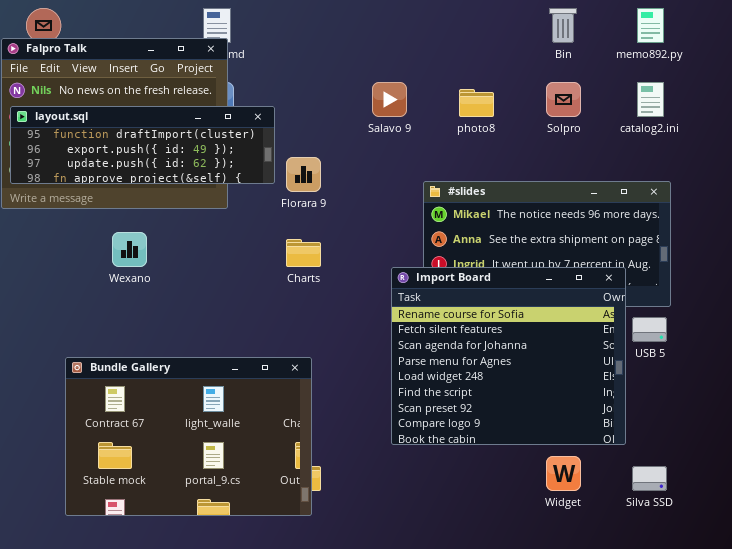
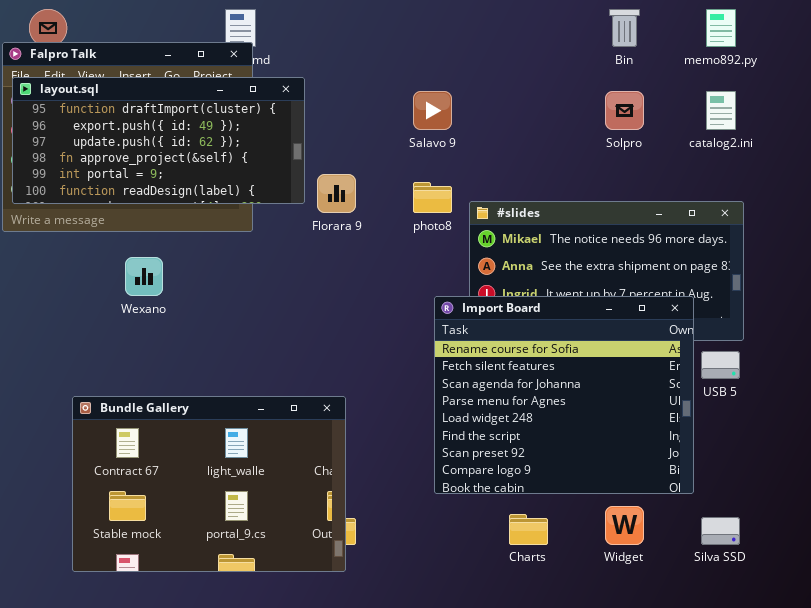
photo8: [459,89,494,117] -> [413,182,452,213], moved
layout.sql: [10,106,275,184] -> [12,77,305,204], resized
Charts: [286,239,321,267] -> [509,514,548,545], moved

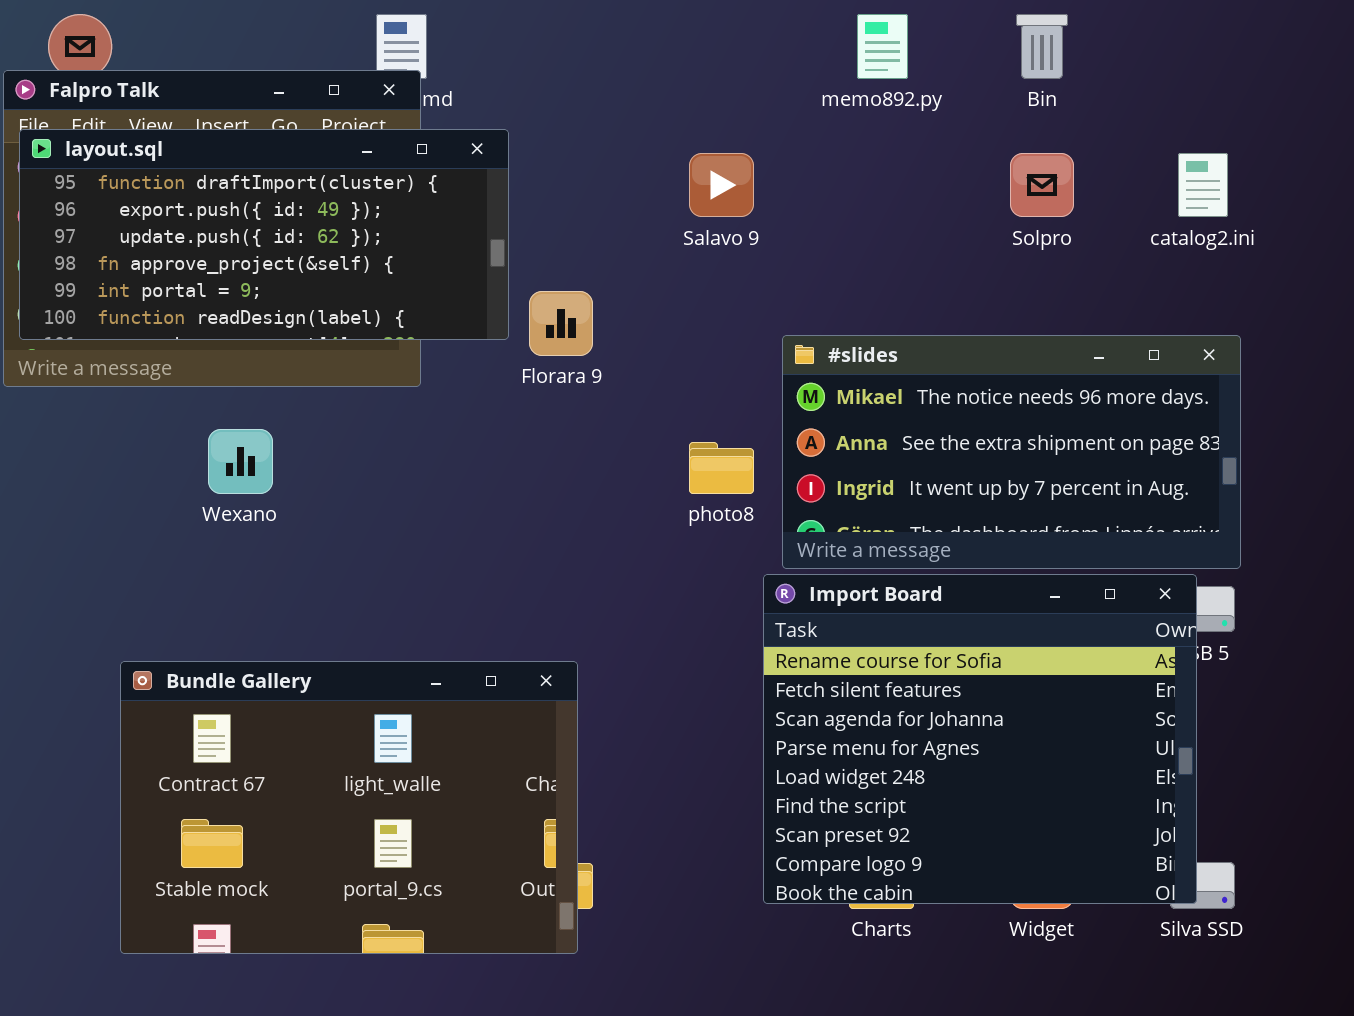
memo892.py: [706,9,736,47] -> [857,14,908,79], moved
photo8: [413,182,452,213] -> [689,442,754,494], moved
Import Board: [434,296,694,494] -> [763,574,1197,904], moved

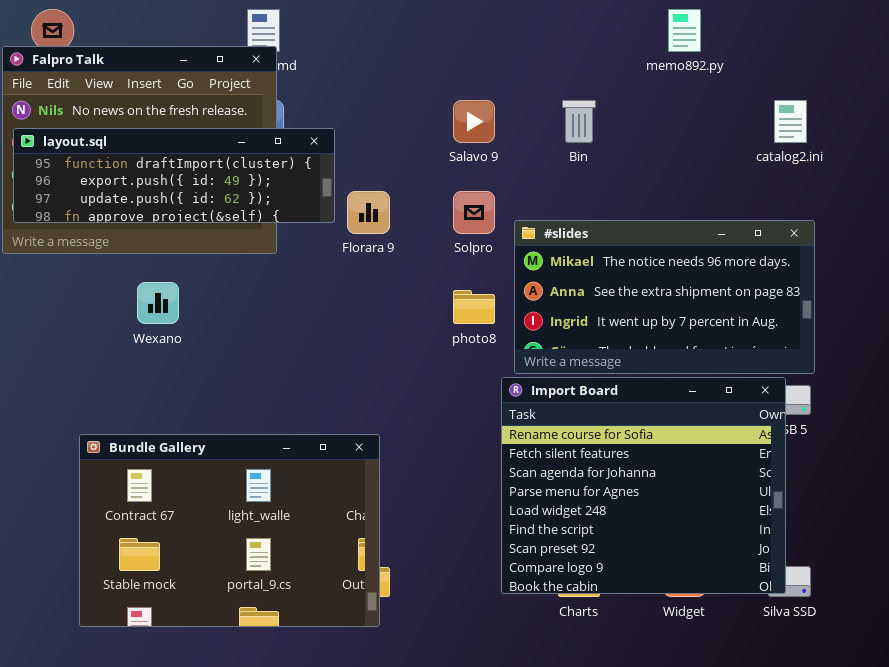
memo892.py: [857,14,908,79] -> [668,9,701,52], moved
Bin: [1016,14,1068,79] -> [562,100,596,143], moved
layout.sql: [19,129,509,340] -> [13,128,335,223], resized
Solpro: [1010,153,1074,217] -> [453,191,495,234], moved

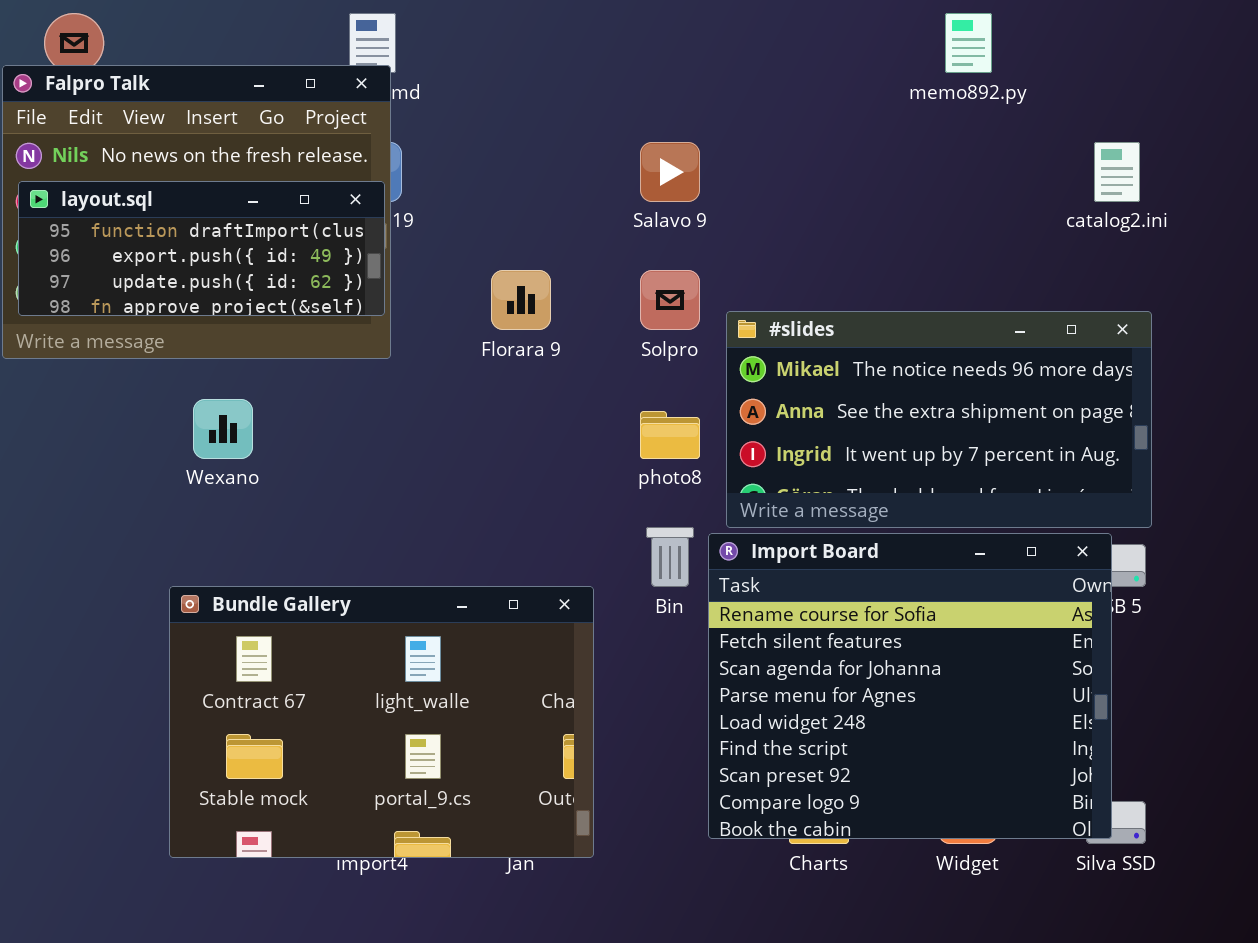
Bin: [562,100,596,143] -> [646,527,694,587], moved
layout.sql: [13,128,335,223] -> [18,181,385,316], resized
Bundle Gallery: [79,434,380,627] -> [169,586,594,858], moved

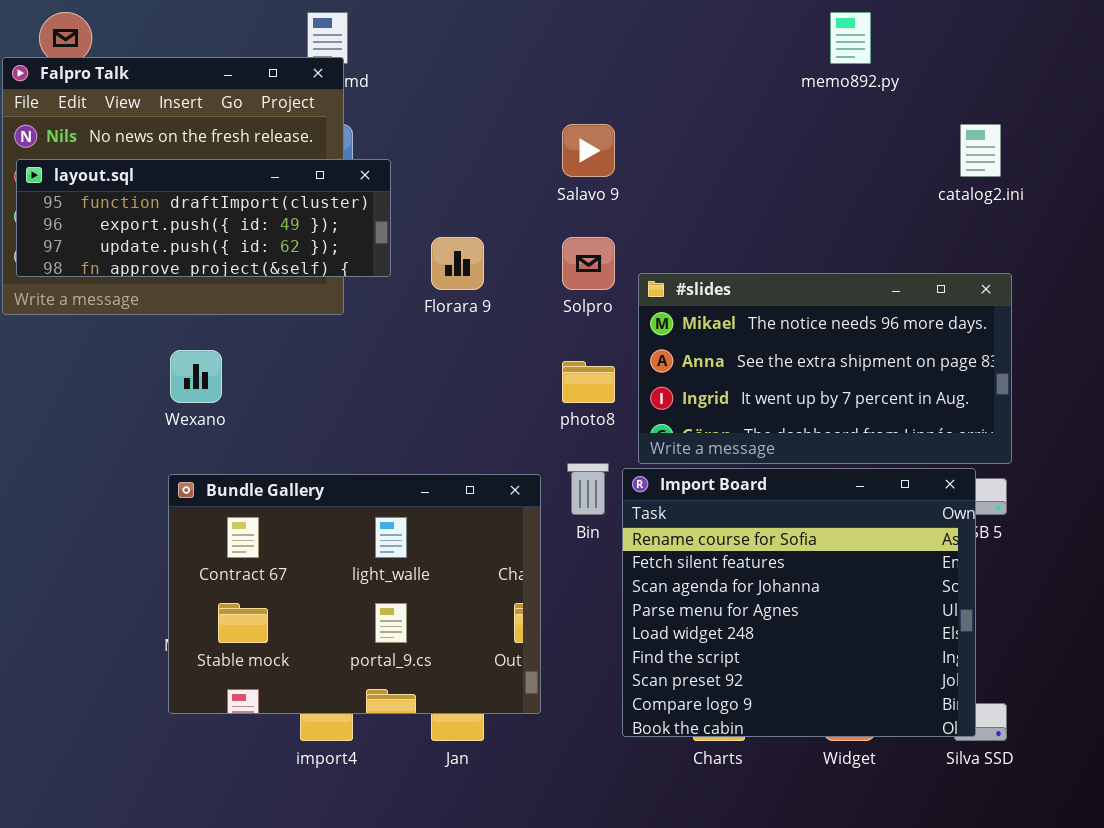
layout.sql: [18,181,385,316] -> [16,159,391,277], resized
Bundle Gallery: [169,586,594,858] -> [168,474,541,714], moved

